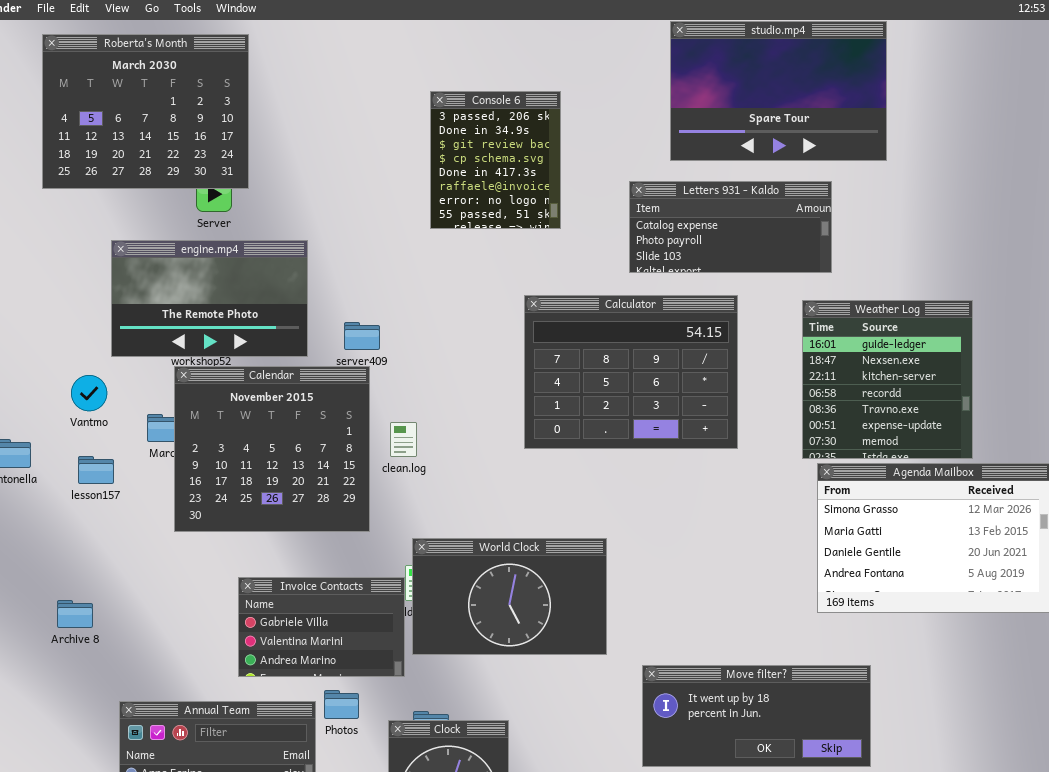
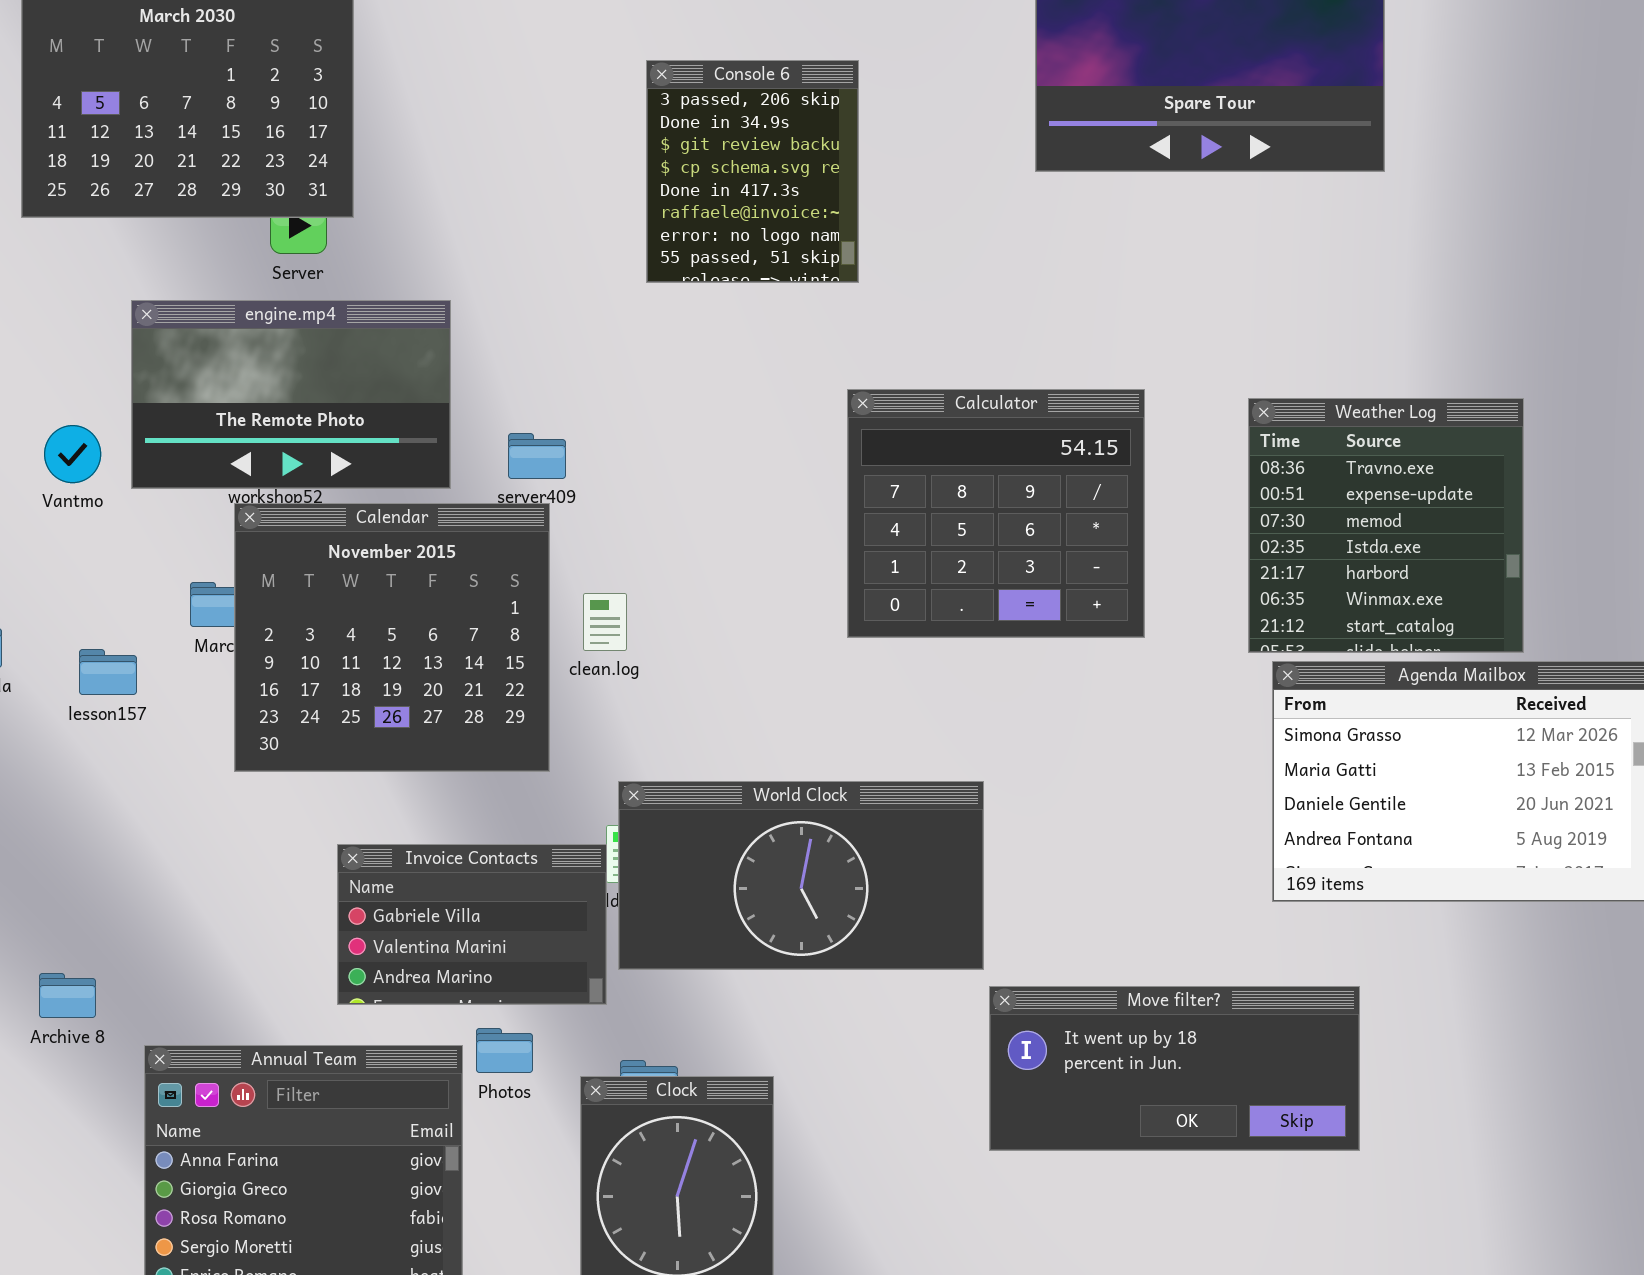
Letters 931 - Kaldo: [629,181,832,273] -> none, closed
Calculator: [524,295,738,449] -> [847,389,1145,638], resized
Weather Log: [802,300,973,459] -> [1248,398,1524,653], scrolled down 4 rows
Vantmo: [71,375,107,411] -> [44,425,101,483], moved
World Clock: [412,538,607,655] -> [618,781,984,970], resized
Archive 8: [57,600,93,628] -> [39,973,96,1018], moved

